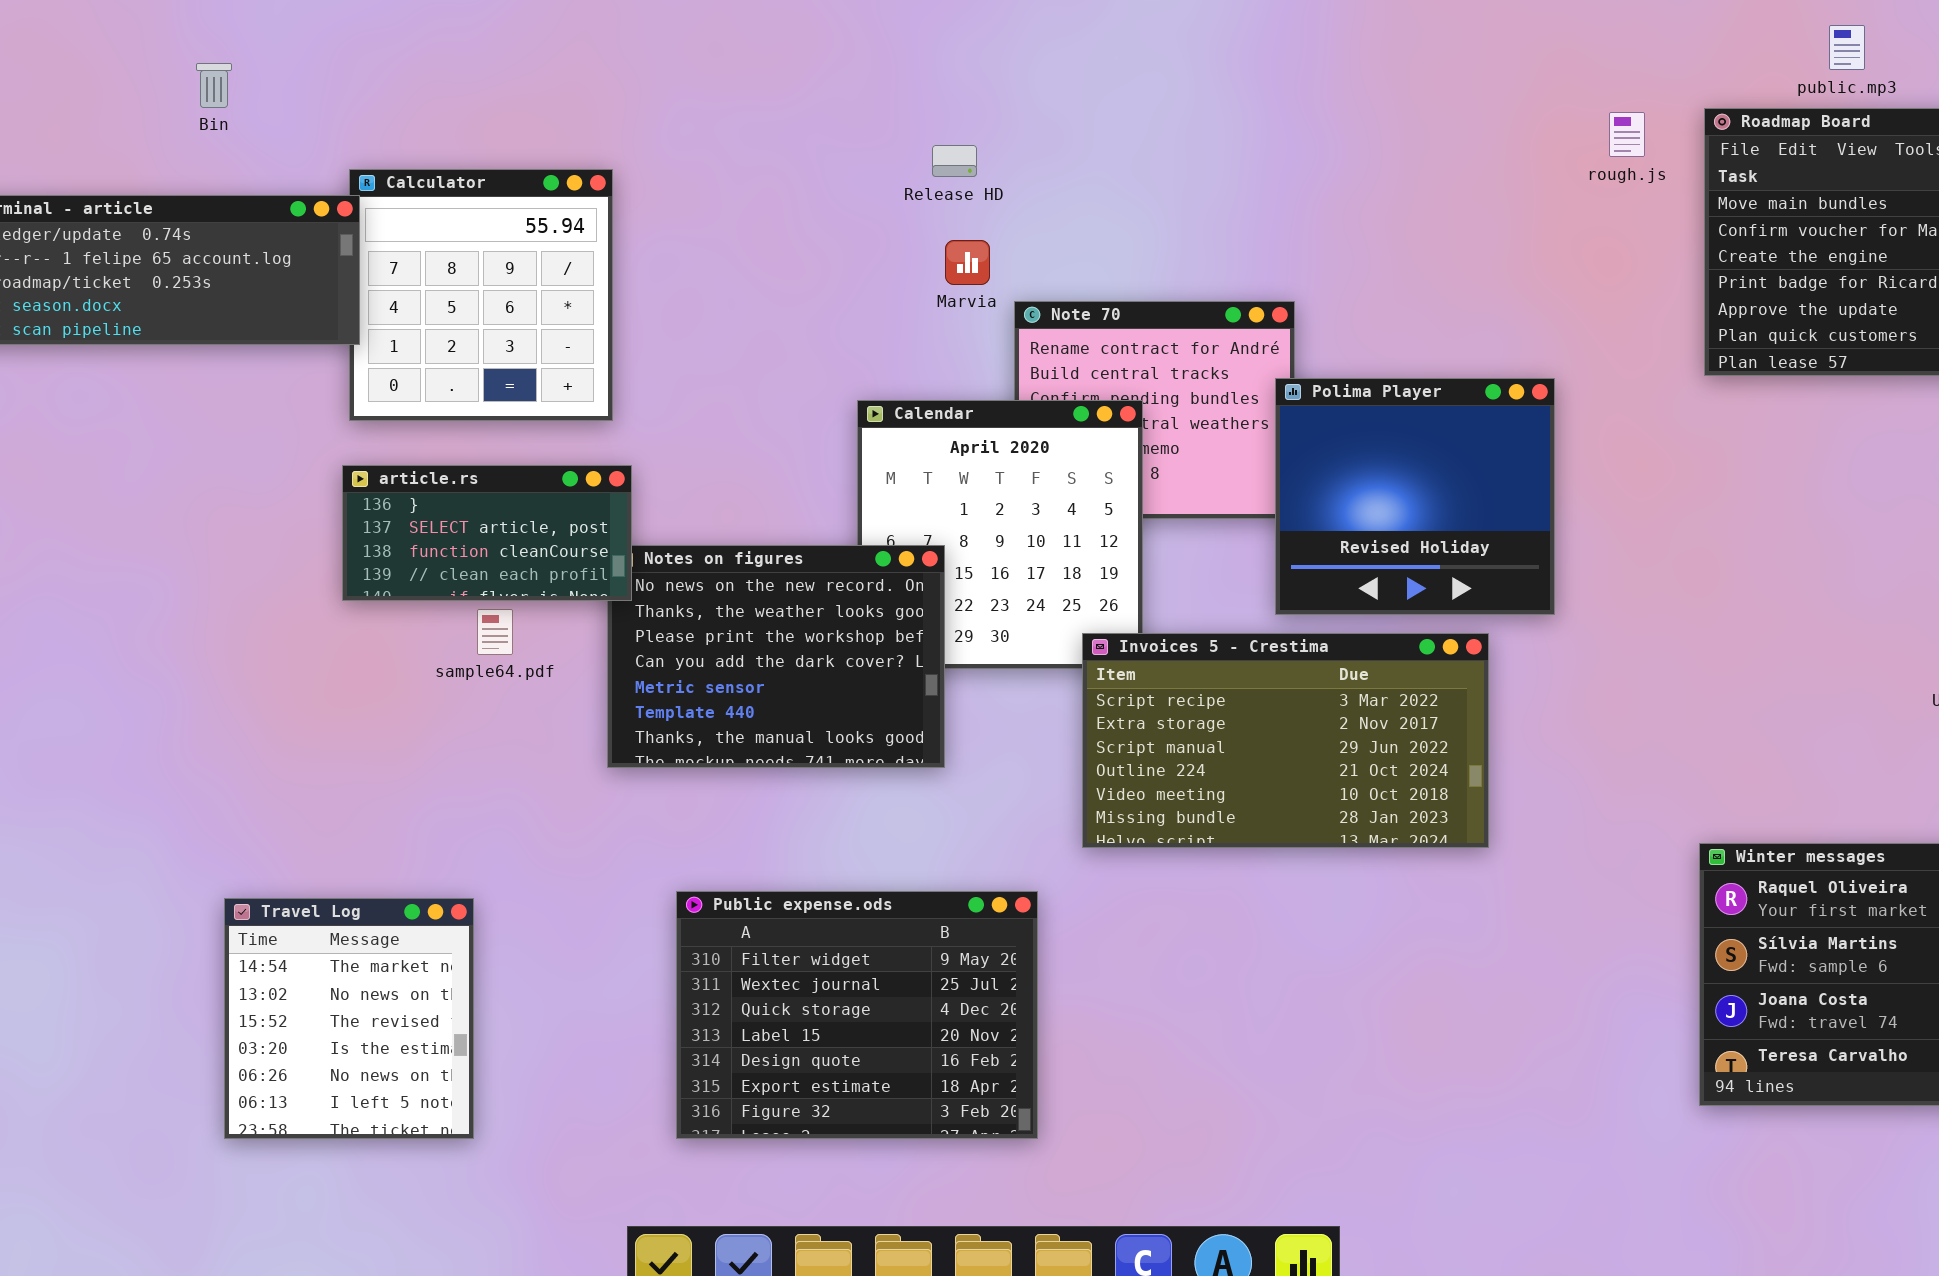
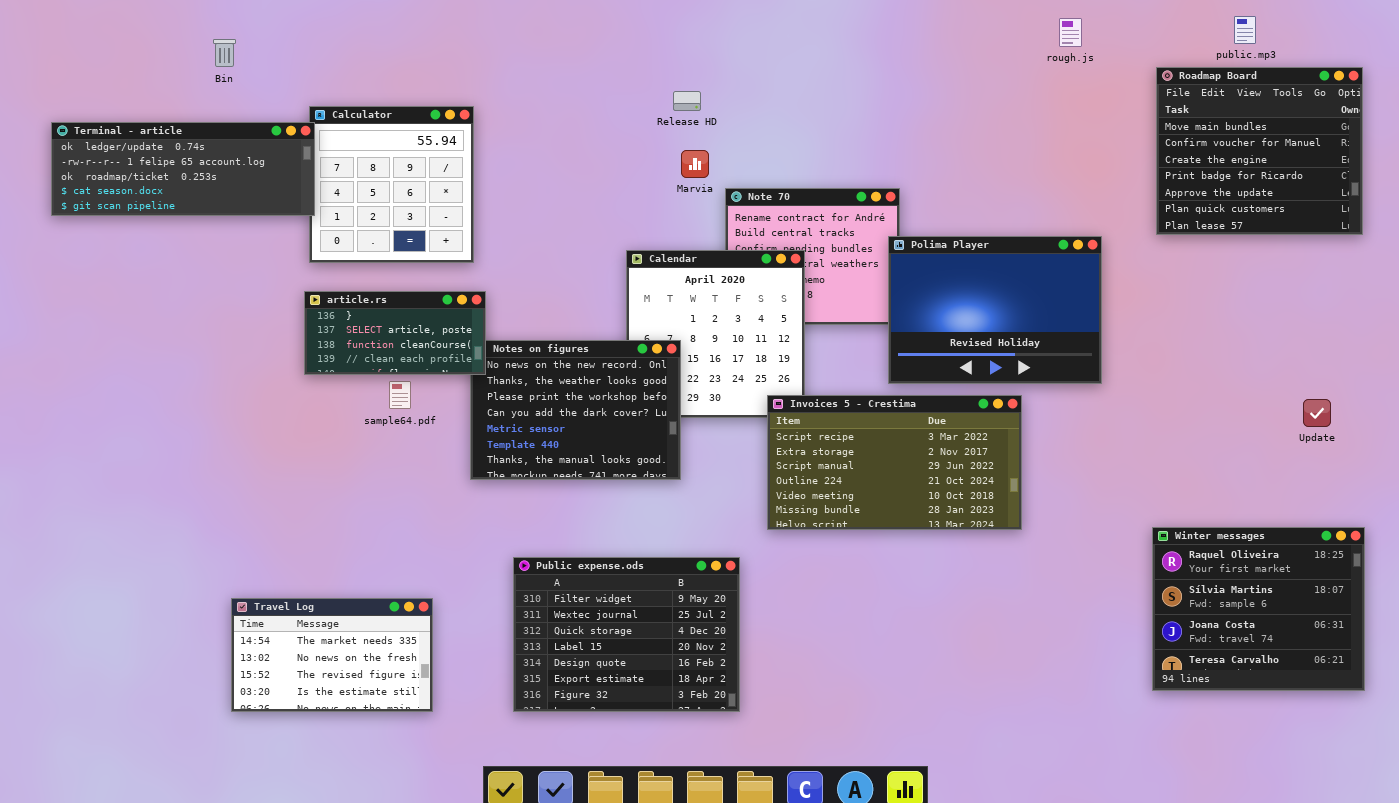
rough.js: [1609,112,1645,157] -> [1059,18,1082,47], moved
Polima Player: [1275,378,1555,615] -> [888,236,1102,384], resized
Travel Log: [224,898,474,1139] -> [231,598,433,712], resized

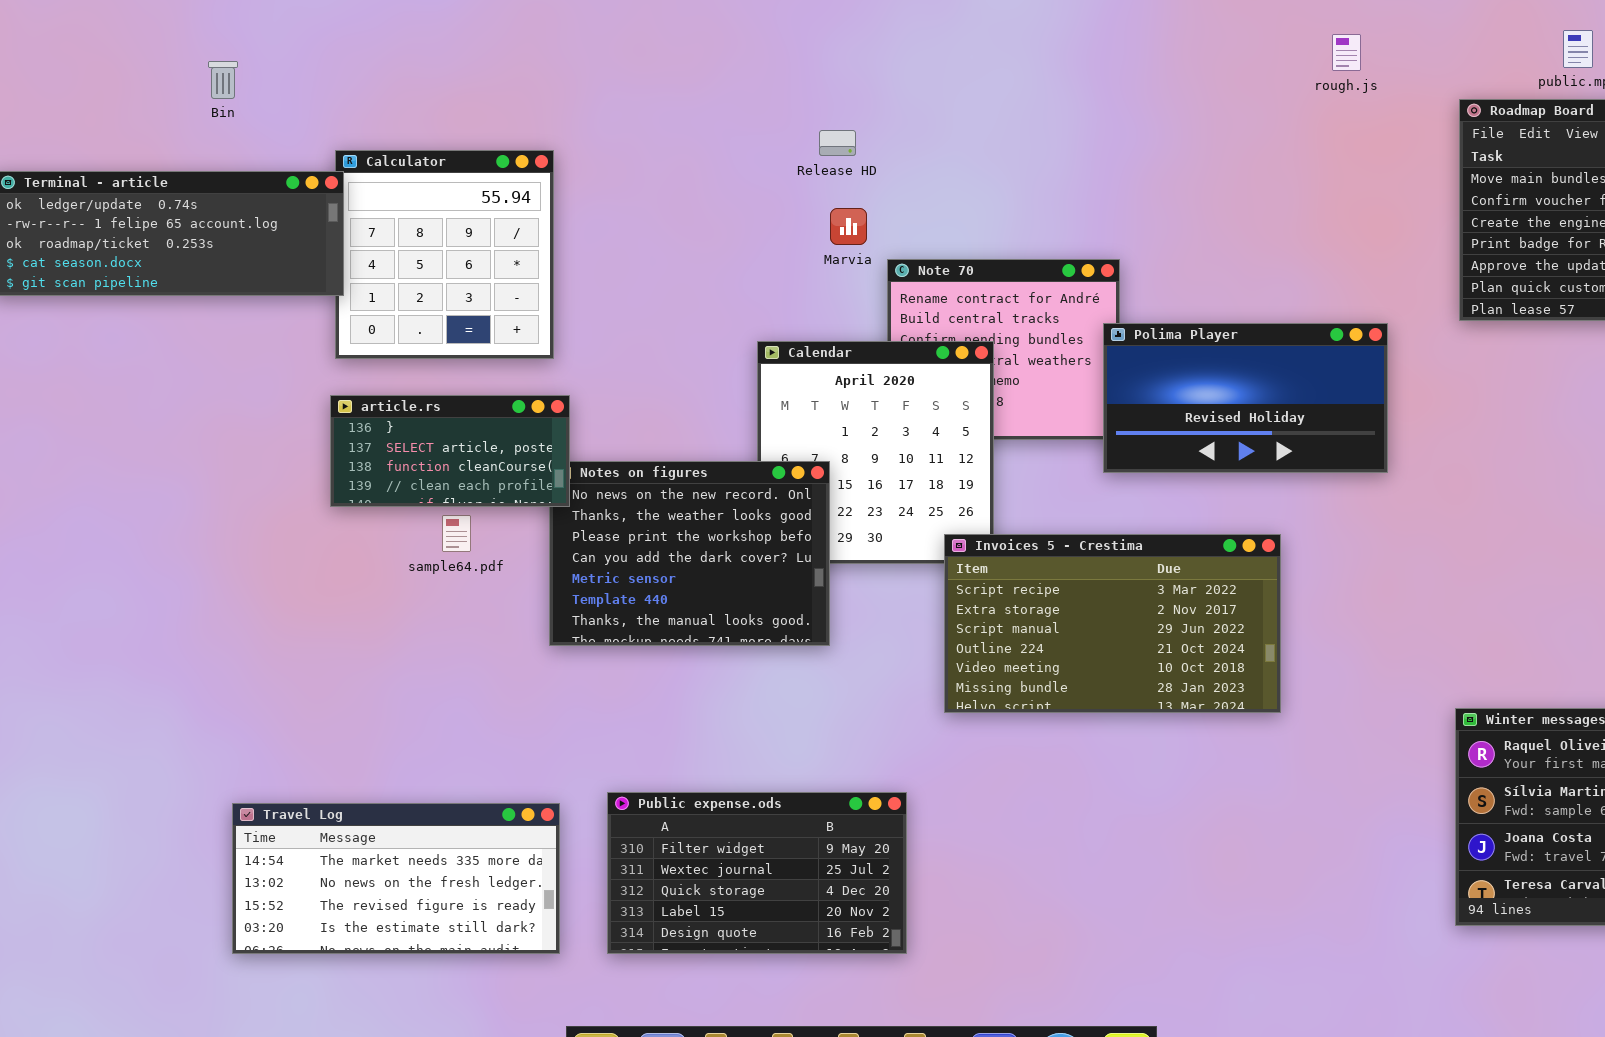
Polima Player: [888,236,1102,384] -> [1103,323,1388,473], resized
Public expense.ods: [513,557,740,712] -> [607,792,907,954], resized
Travel Log: [231,598,433,712] -> [232,803,560,954], resized

